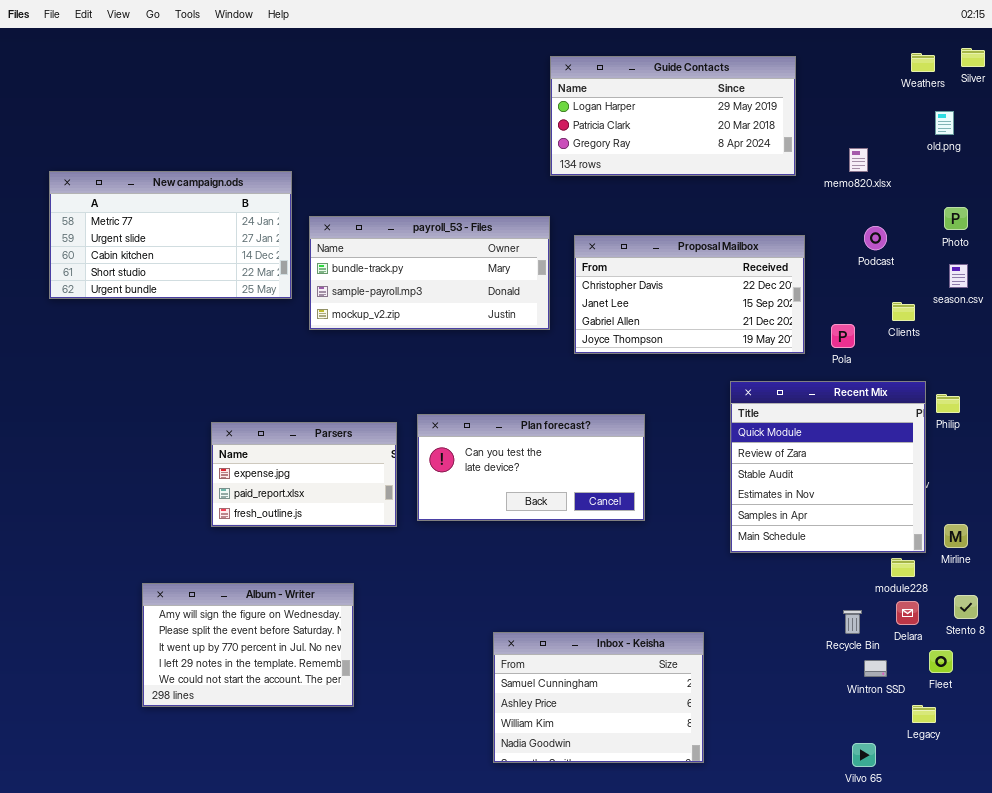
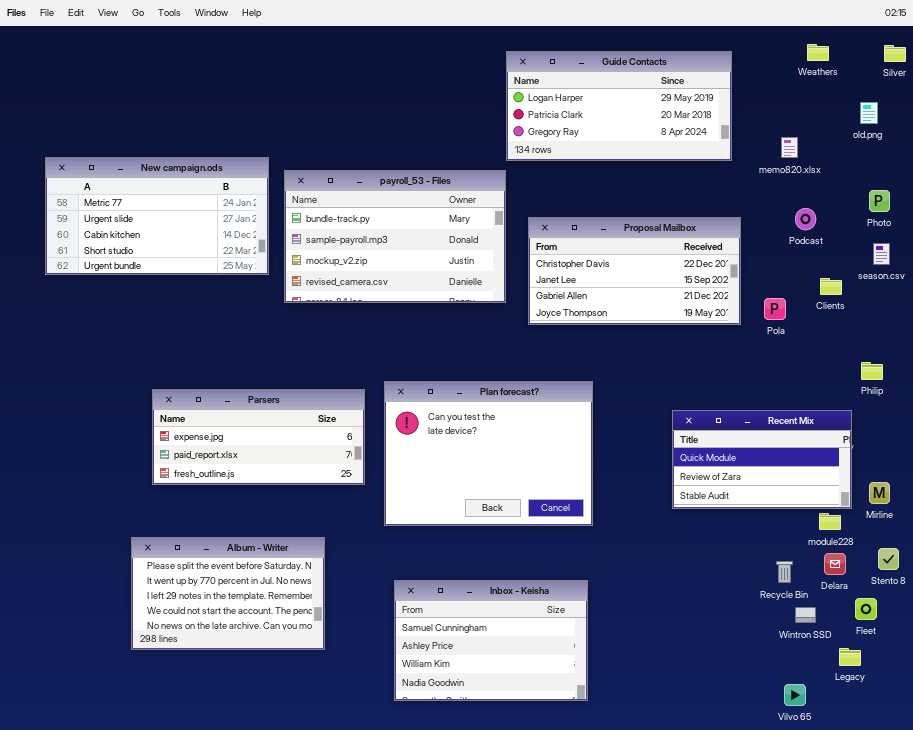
Weathers: [911,53,935,72] -> [807,44,829,61], moved
payroll_53 - Files: [309,216,550,330] -> [284,170,506,303], resized
Recent Mix: [730,381,926,553] -> [672,410,852,509], resized
Plan forecast?: [417,414,645,521] -> [384,381,593,526], resized
Parsers: [211,422,397,527] -> [152,389,365,485], resized
Album - Writer: [142,583,354,707] -> [131,537,325,650], scrolled down 1 row
Inbox - Keisha: [493,632,704,763] -> [394,580,588,701], moved

